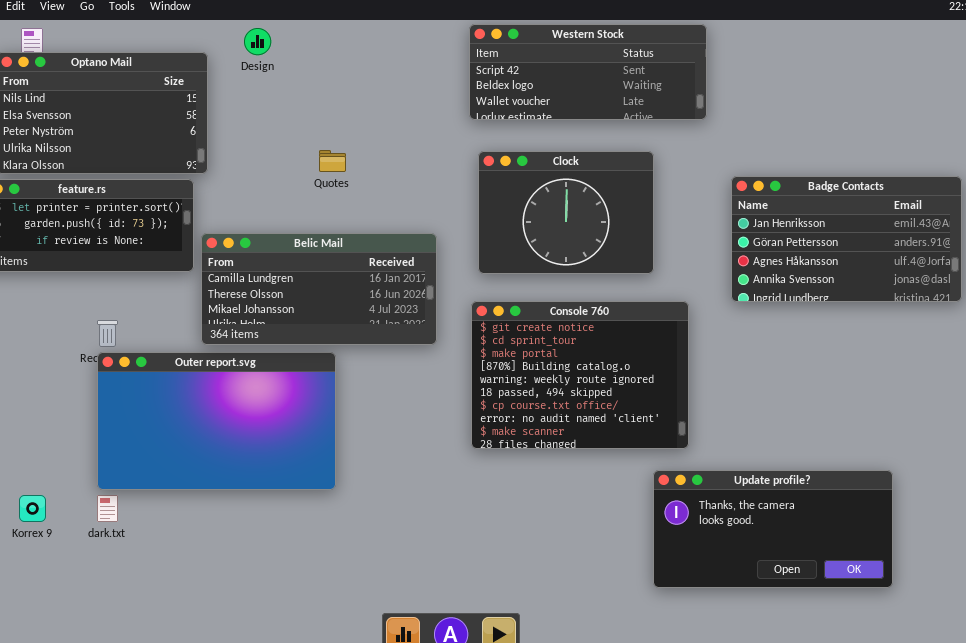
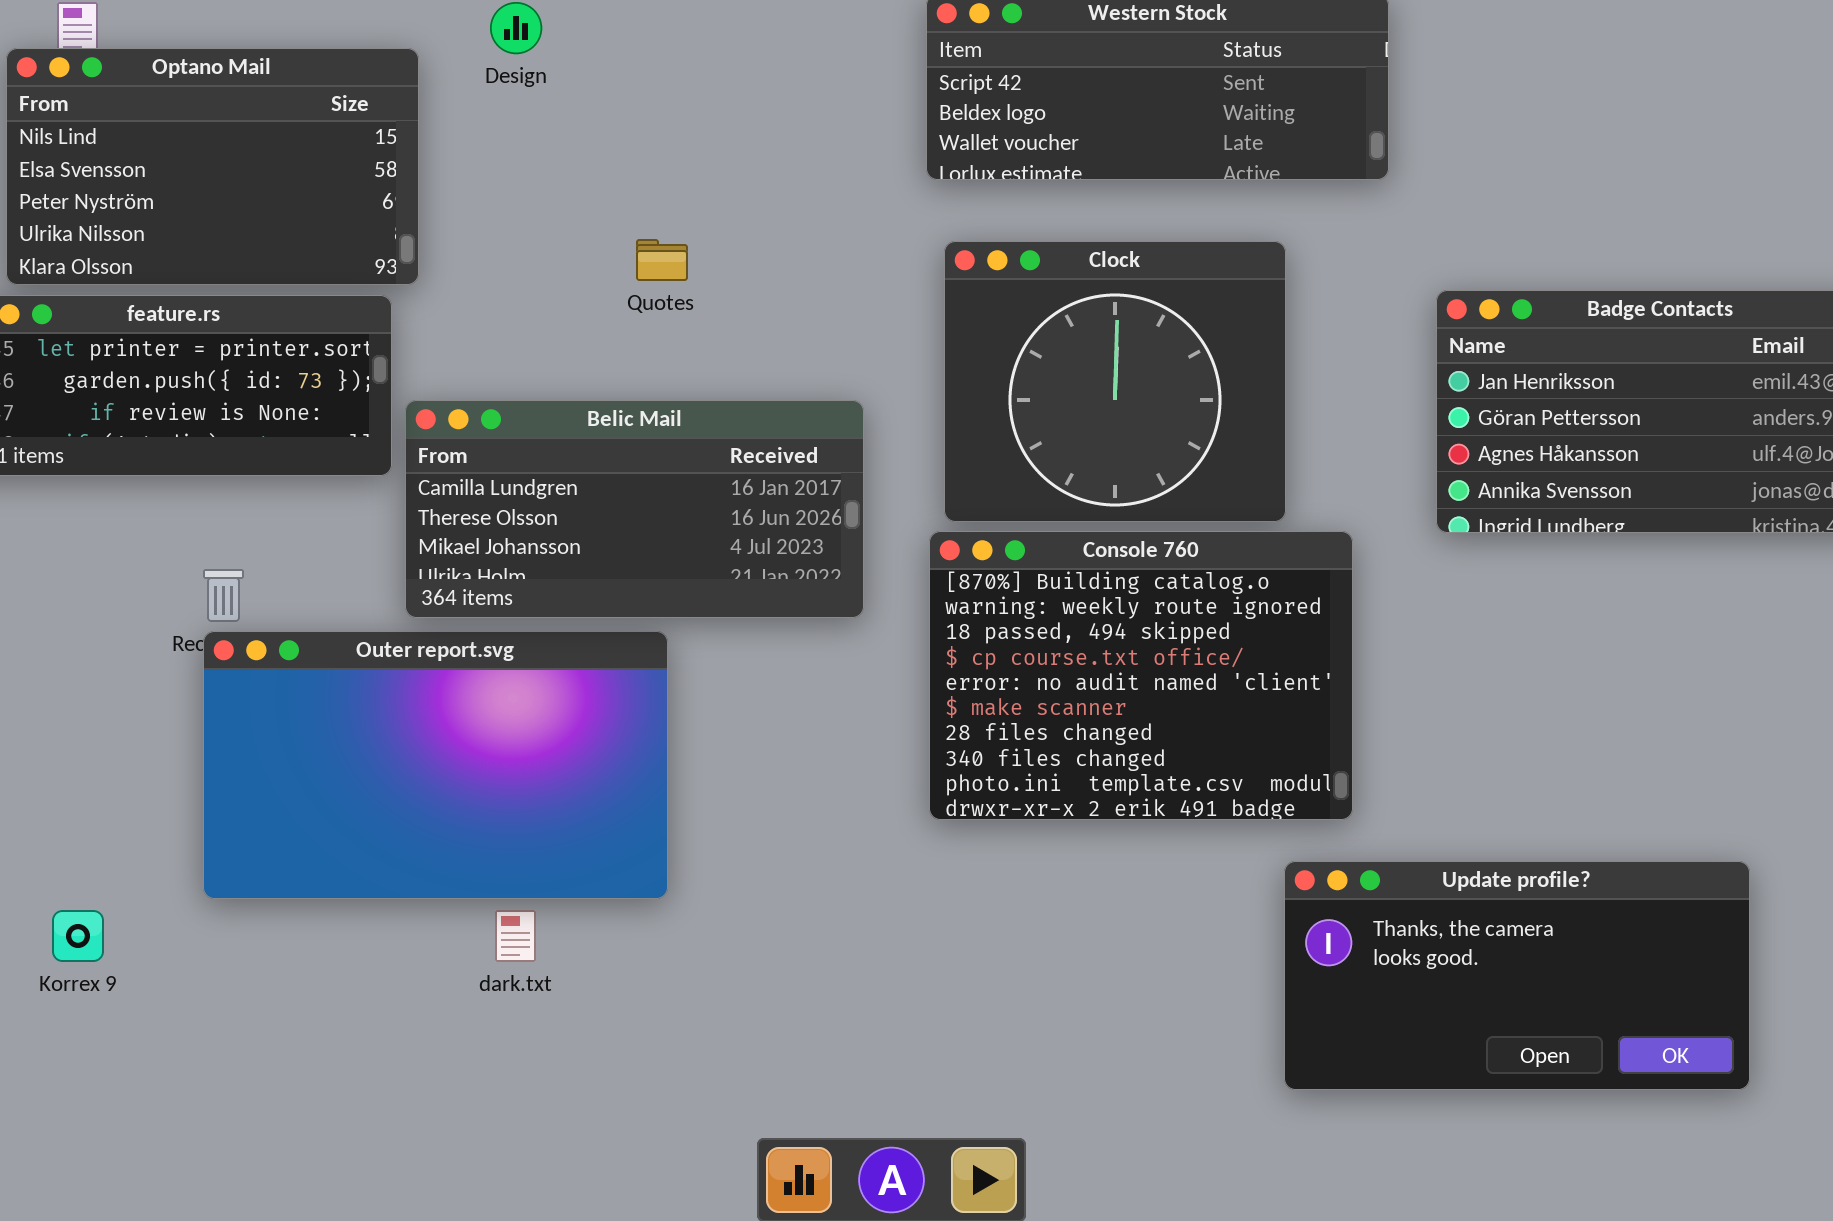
Clock: [478,151,654,274] -> [944,241,1286,522], resized
Console 760: [471,301,689,449] -> [929,531,1353,820], scrolled down 3 rows
dark.txt: [97,495,118,522] -> [495,910,536,962], moved

